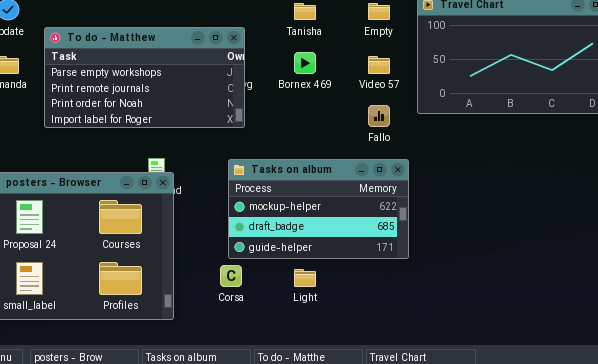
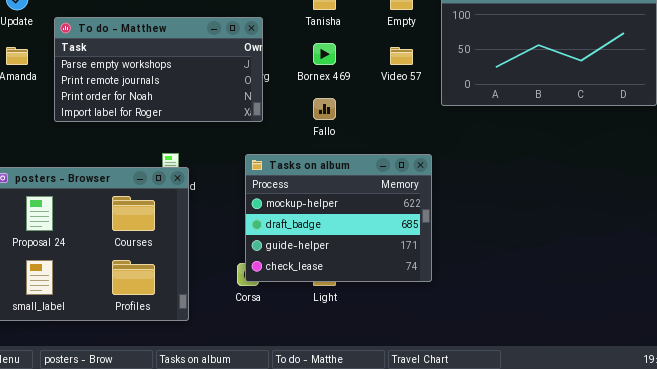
Fallo: [368,105,390,127] -> [313,98,336,120], moved
Tasks on album: [228,159,409,259] -> [245,154,432,282], resized

